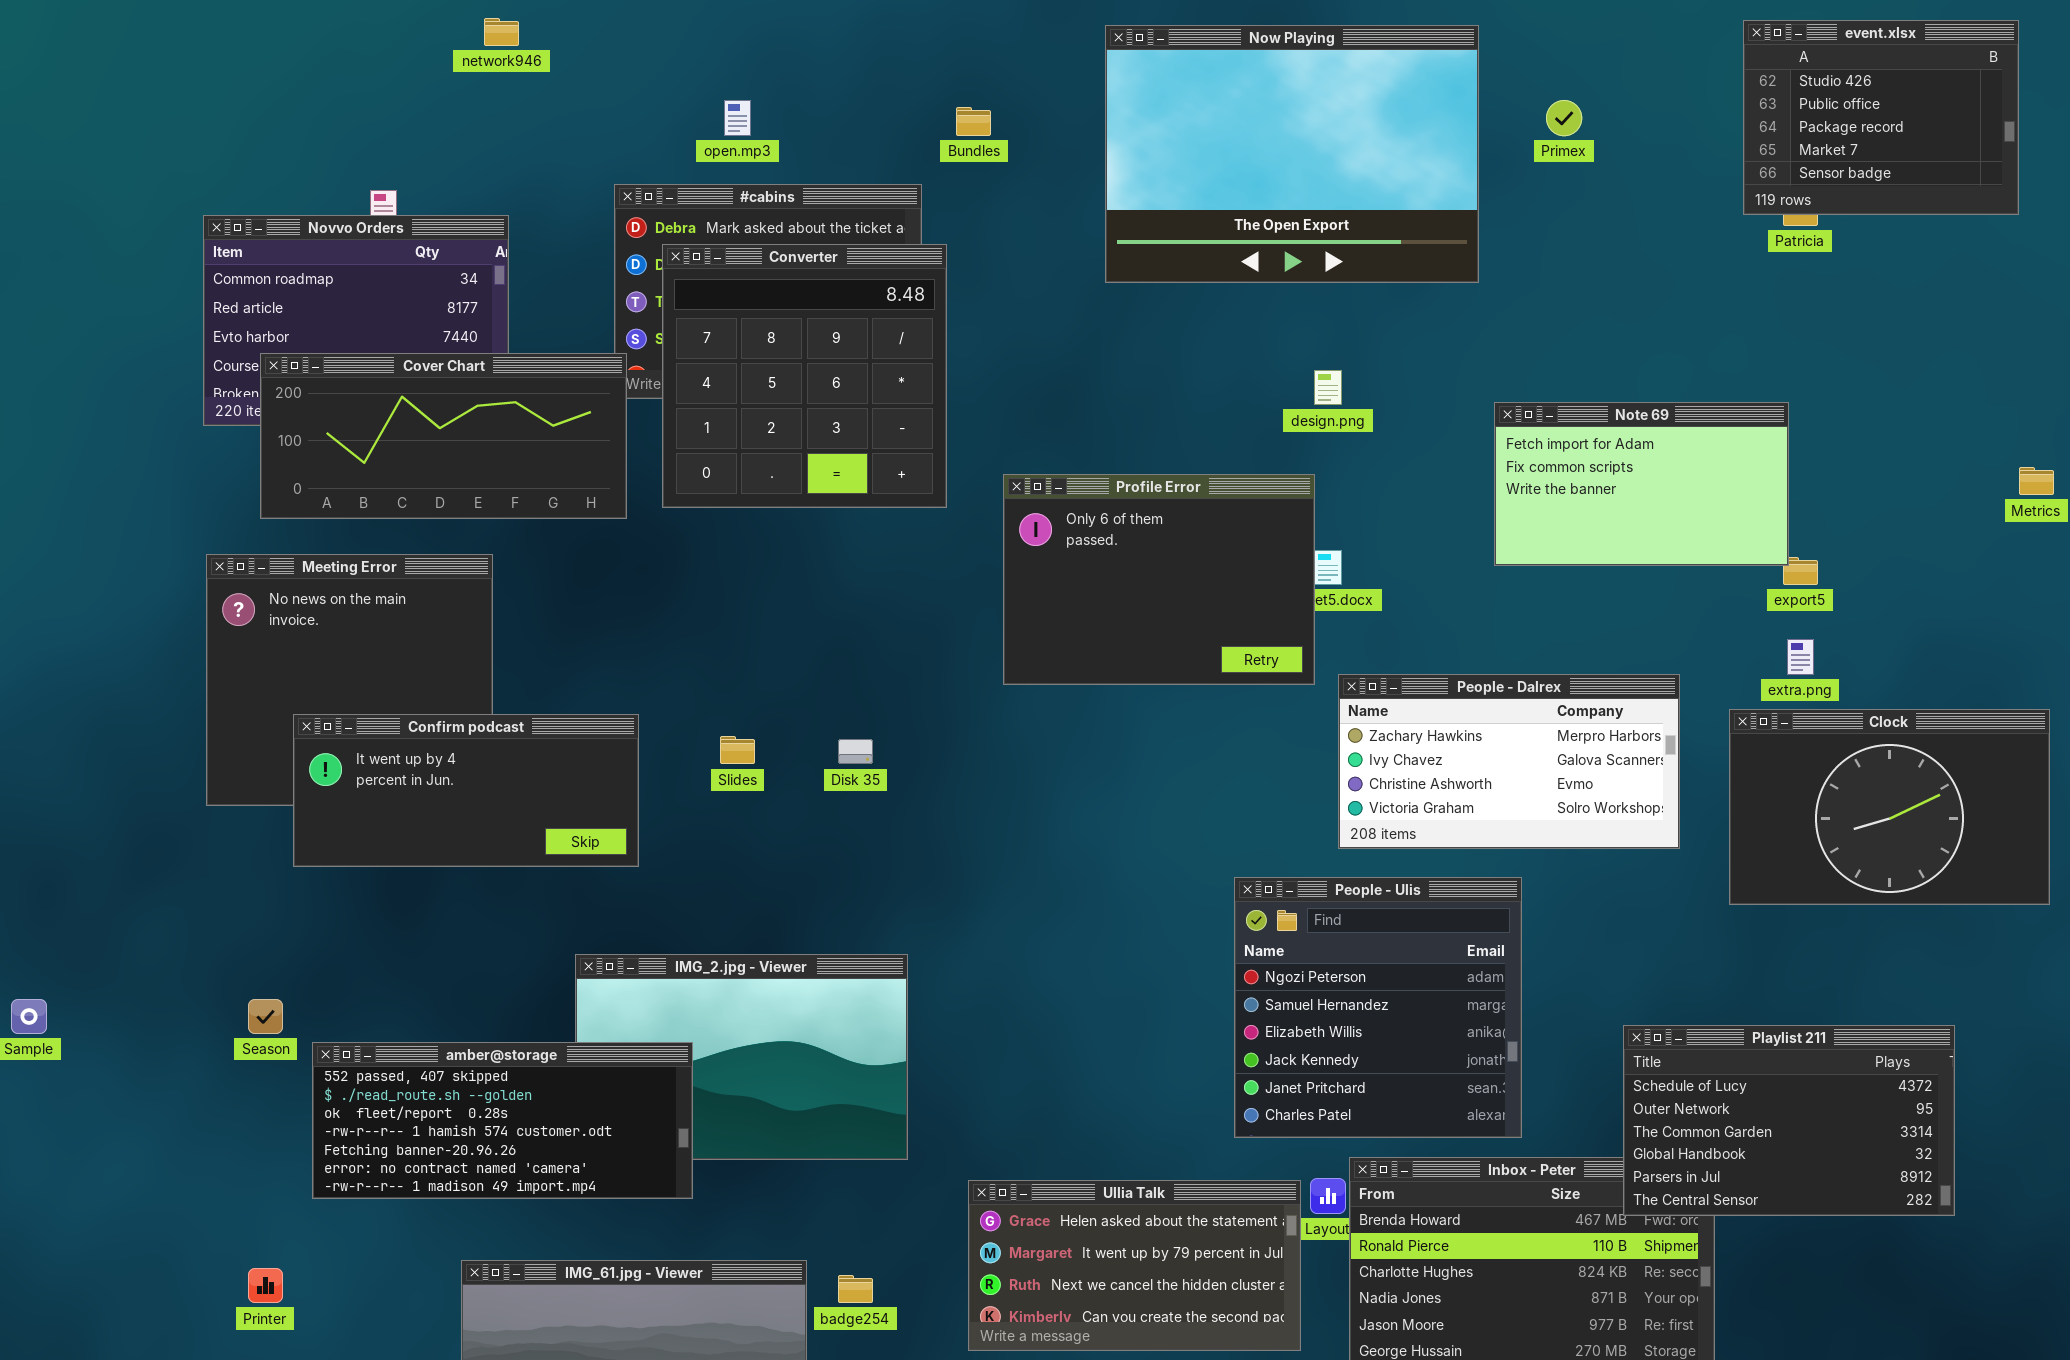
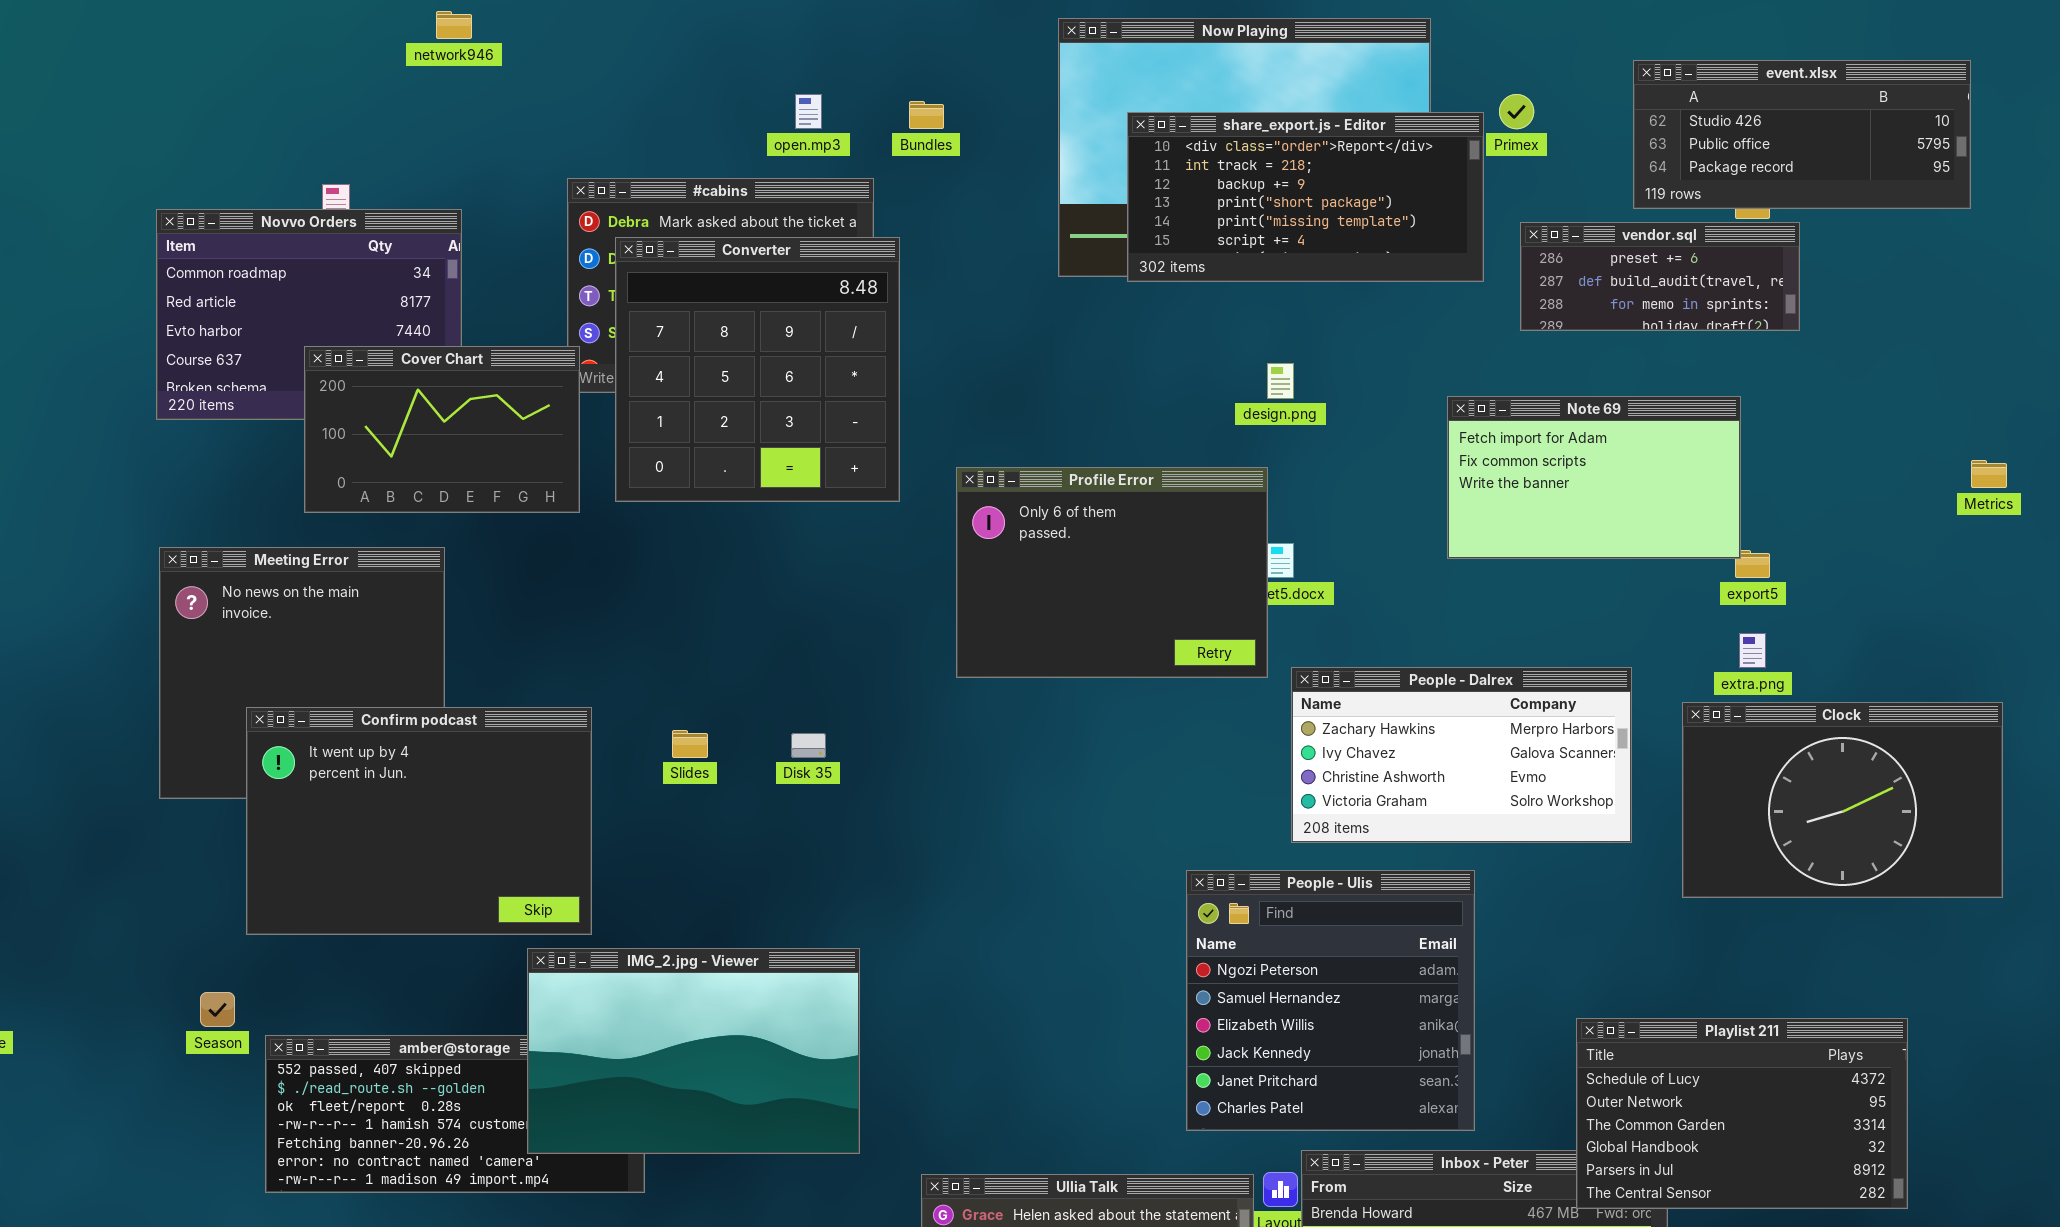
event.xlsx: [1743,20,2019,215] -> [1633,60,1971,209], resized
open.mp3: [724,100,751,136] -> [795,94,822,129], moved
share_export.js - Editor: none -> [1127,112,1484,282], opened
vendor.sql: none -> [1520,222,1800,331], opened
Cover Chart: [260,353,627,519] -> [304,346,580,513], resized
Confirm podcast: [293,714,639,867] -> [246,707,592,935], resized
IMG_2.jpg - Viewer: [575,954,908,1160] -> [527,948,860,1154], raised

